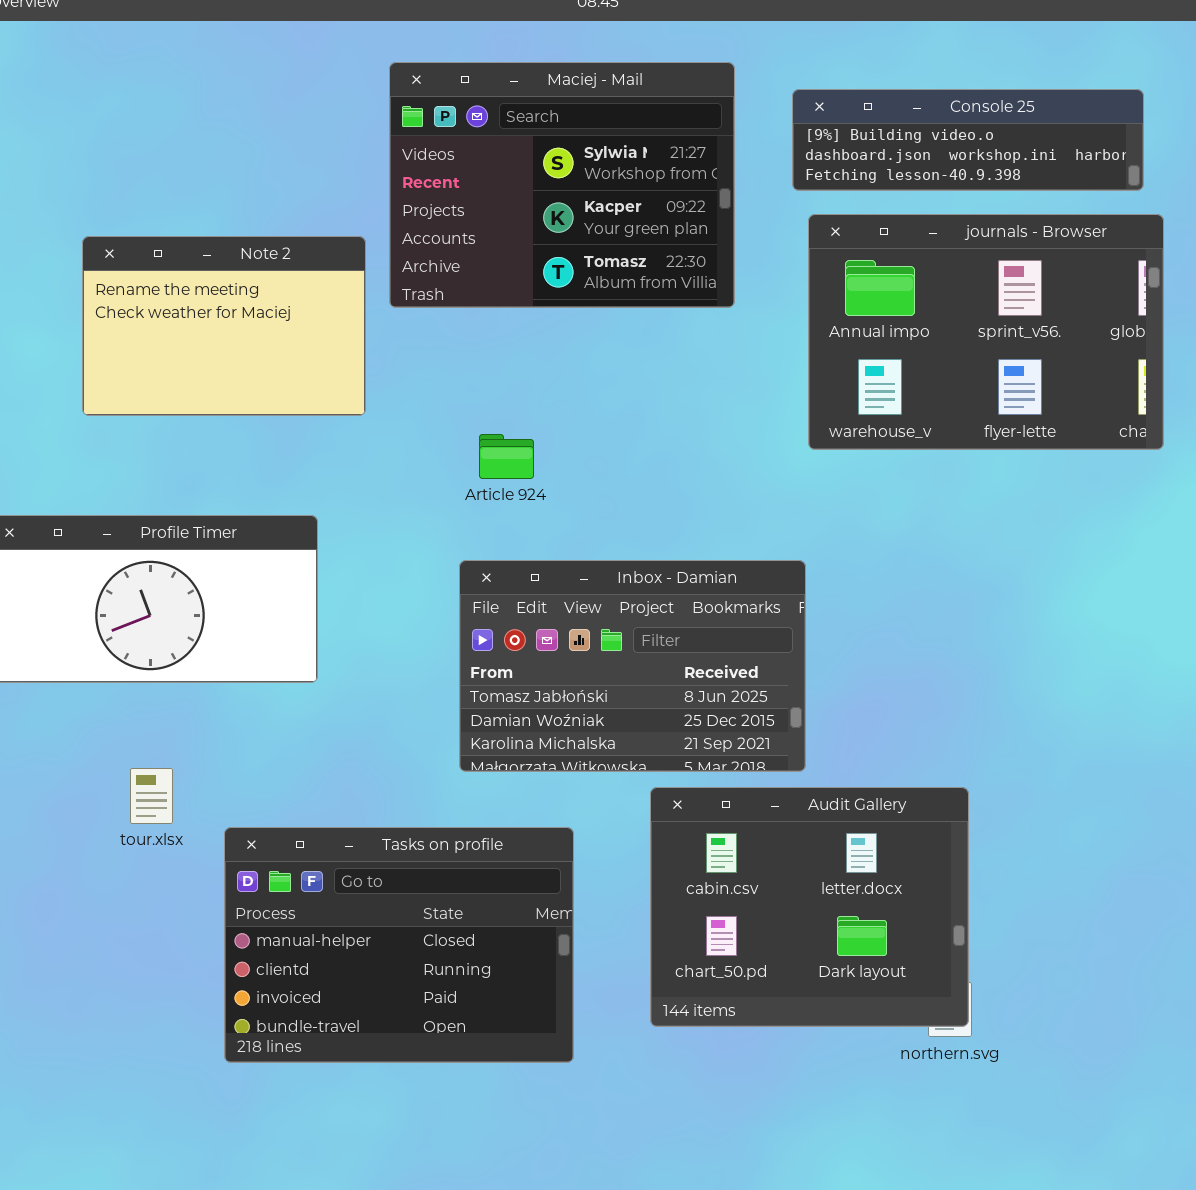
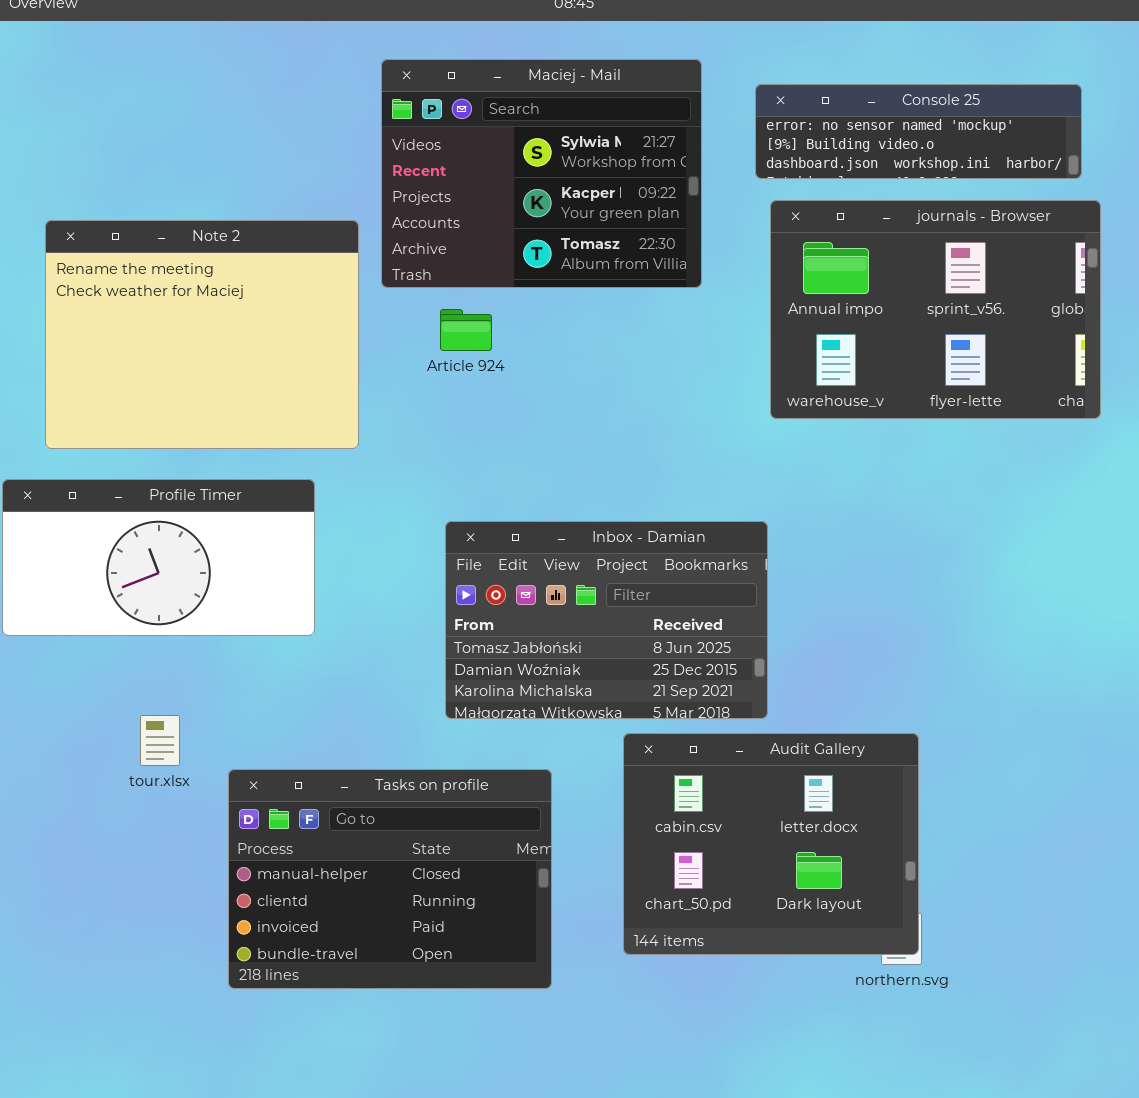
Console 25: [792,89,1144,191] -> [755,84,1082,179], scrolled up 1 row
Note 2: [82,236,366,416] -> [45,220,359,449], resized
Article 924: [479,434,534,479] -> [440,309,492,351], moved

